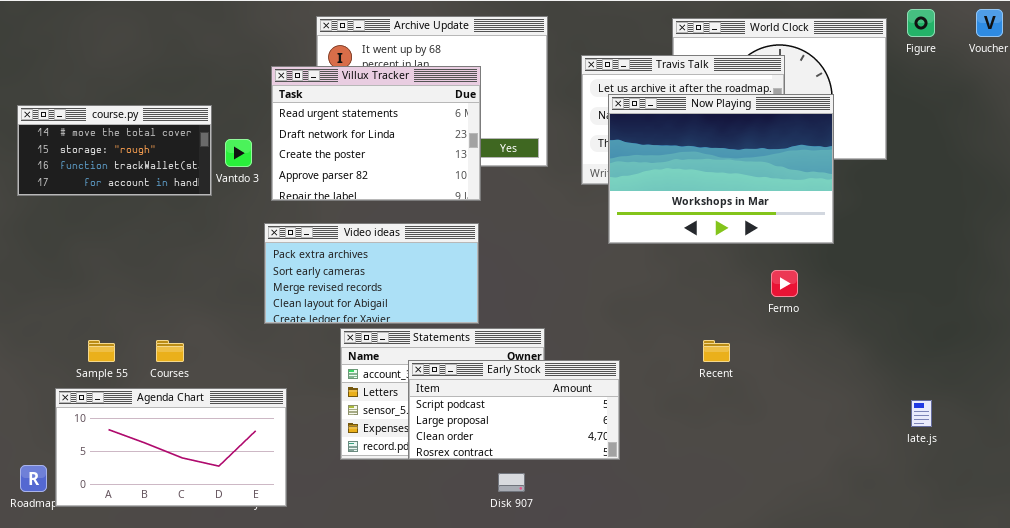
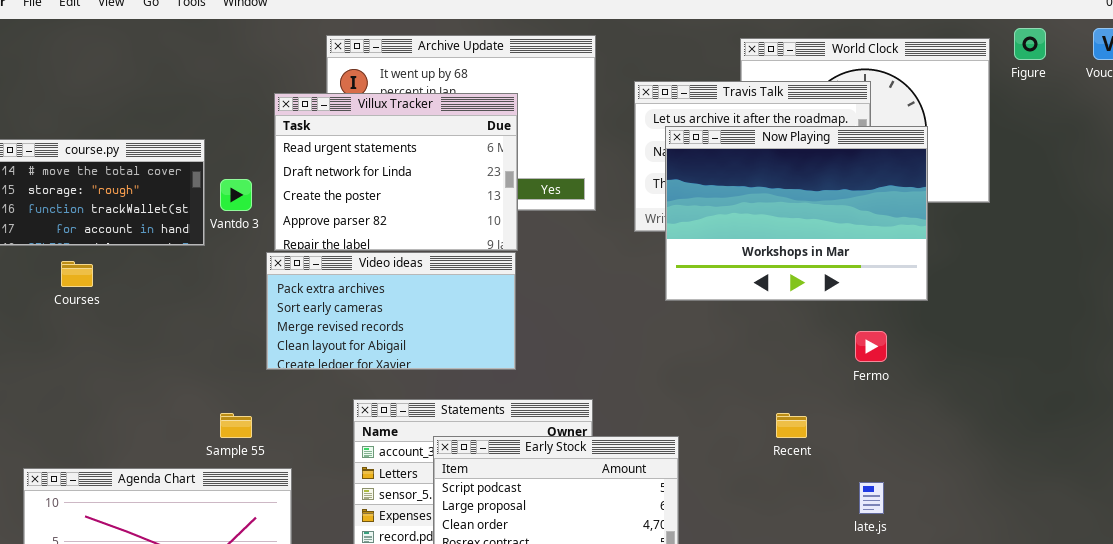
Video ideas: [264,223,479,324] -> [266,252,516,370], moved
Sample 55: [88,340,115,362] -> [220,413,252,438], moved
Courses: [156,340,184,362] -> [61,261,93,287], moved
late.js: [911,400,932,427] -> [859,482,884,514], moved

